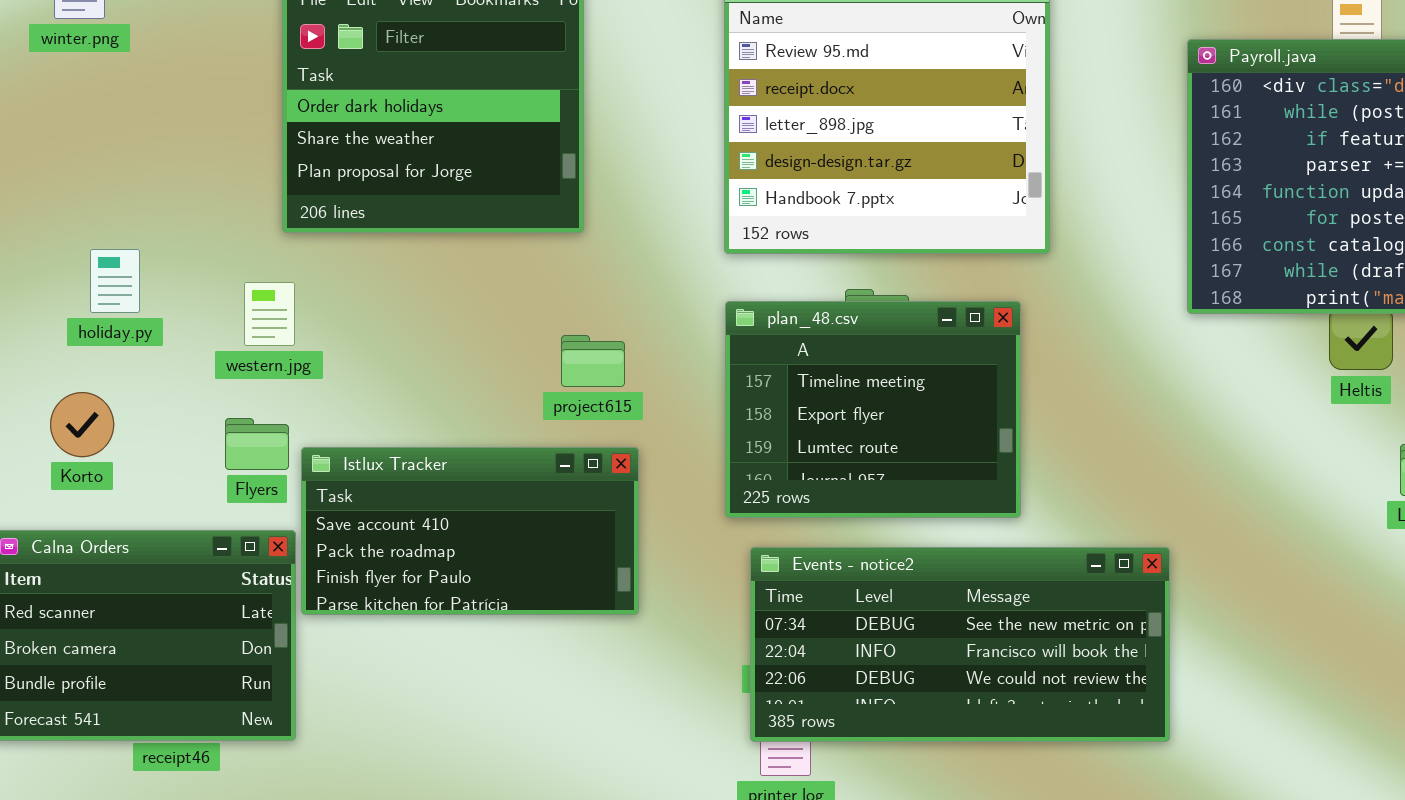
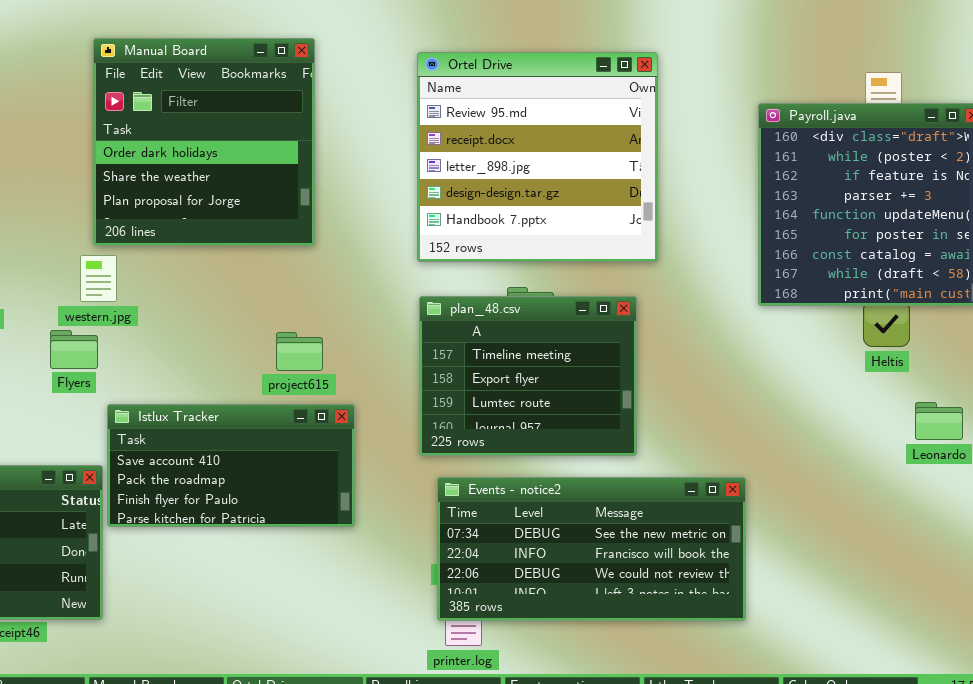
western.jpg: [244,282,295,346] -> [80,255,117,302], moved
project615: [561,335,625,387] -> [276,332,323,371], moved
Flyers: [225,418,289,470] -> [50,330,98,369], moved

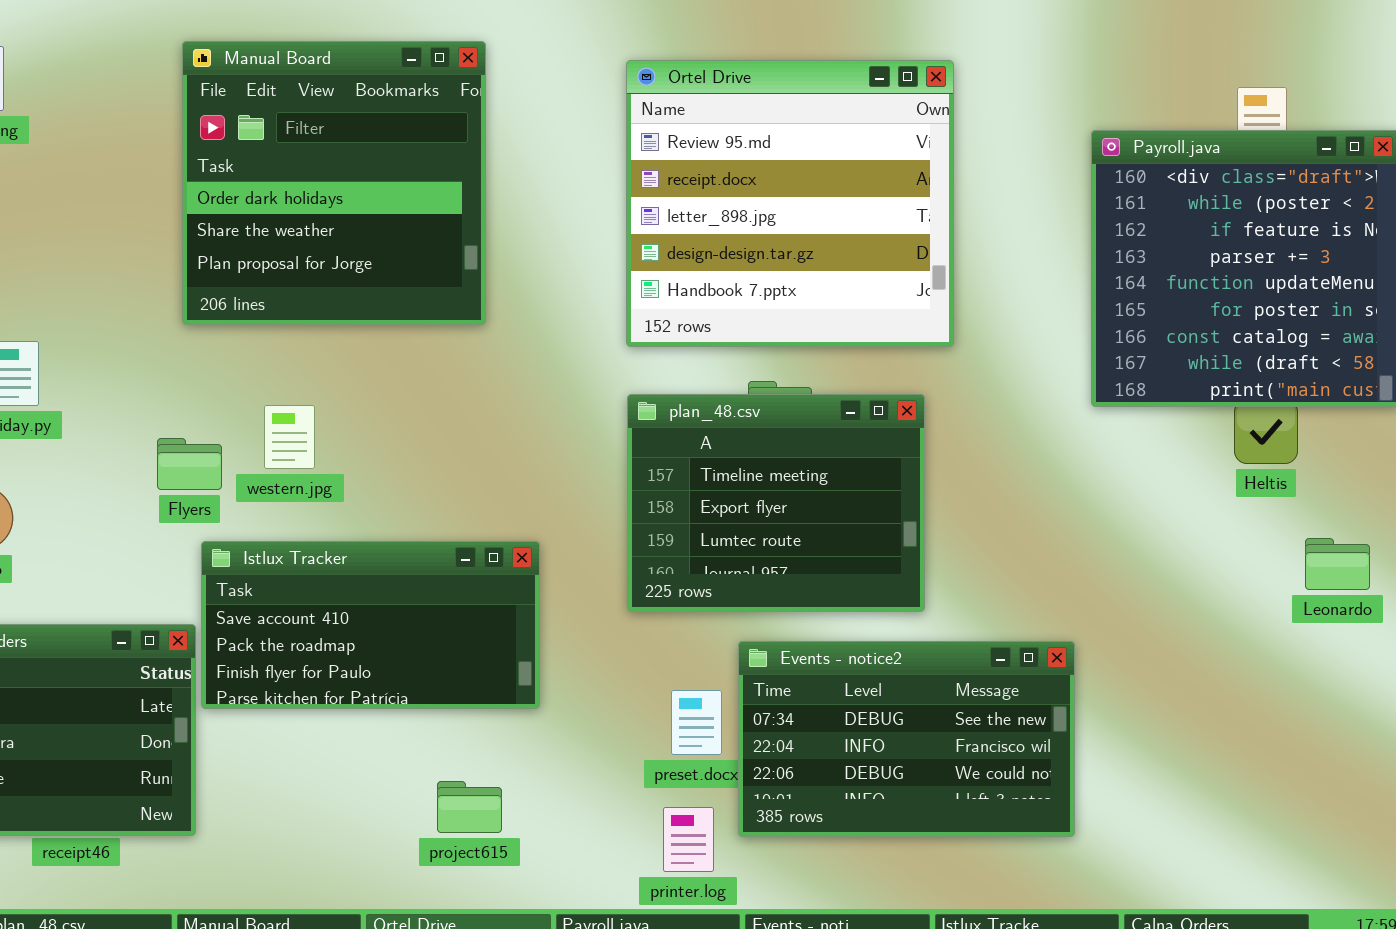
western.jpg: [80,255,117,302] -> [264,405,315,469], moved
Flyers: [50,330,98,369] -> [157,438,222,490], moved
project615: [276,332,323,371] -> [437,781,502,833], moved
Events - notice2: [437,477,746,621] -> [738,641,1075,837], resized

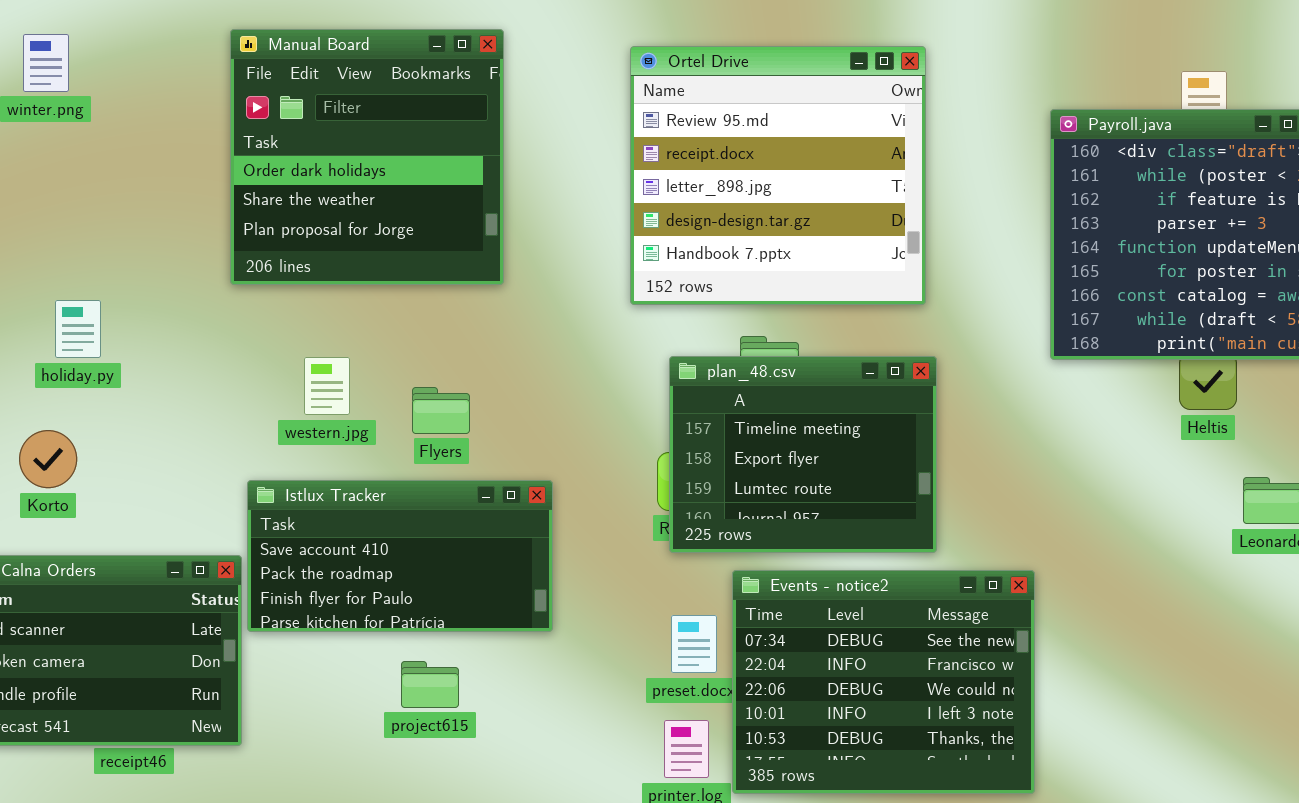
plan_48.csv: [627,394,925,612] -> [669,356,937,553], moved
Flyers: [157,438,222,490] -> [412,387,470,434], moved
Events - notice2: [738,641,1075,837] -> [732,570,1035,794], resized
project615: [437,781,502,833] -> [401,661,459,708], moved

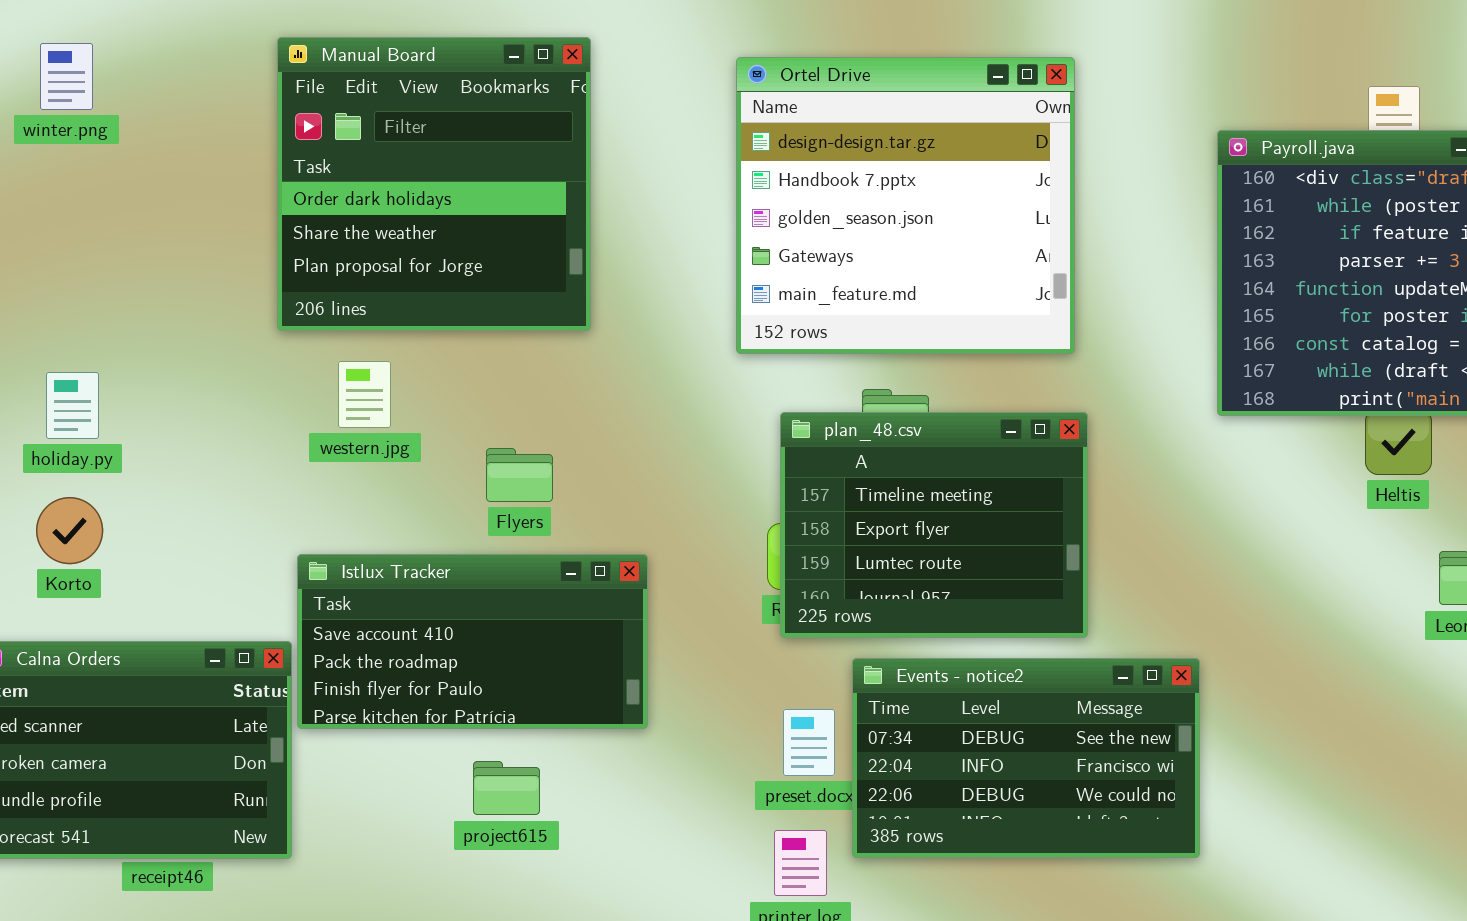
Ortel Drive: [630,46,926,305] -> [736,57,1075,354], scrolled down 3 rows
holiday.py: [55,300,101,358] -> [46,372,99,439], moved
western.jpg: [304,357,350,415] -> [338,361,391,428], moved
Events - notice2: [732,570,1035,794] -> [852,658,1200,858], resized

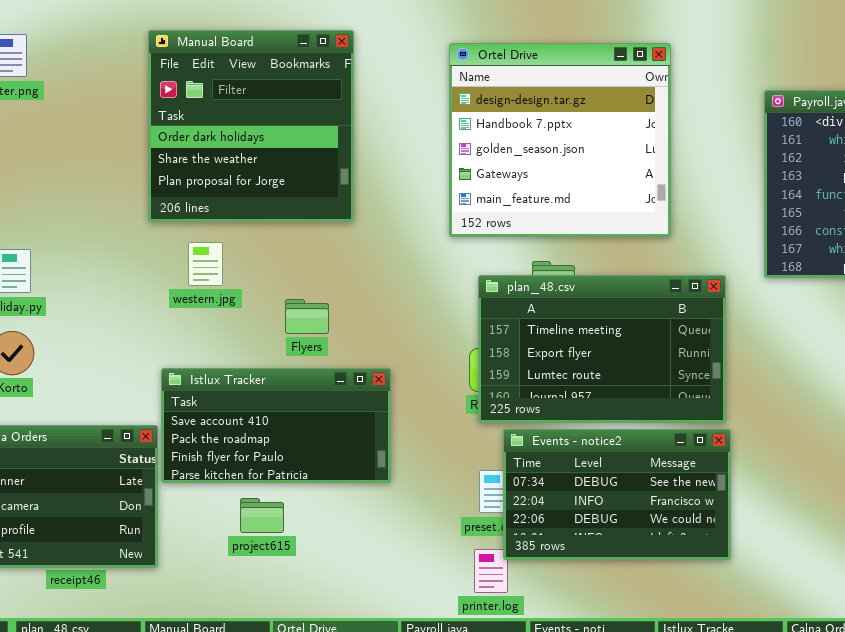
plan_48.csv: [780,412,1088,638] -> [478,275,726,423], resized
Events - notice2: [852,658,1200,858] -> [503,429,731,560], moved
project615: [473,761,540,815] -> [240,498,284,533], moved

